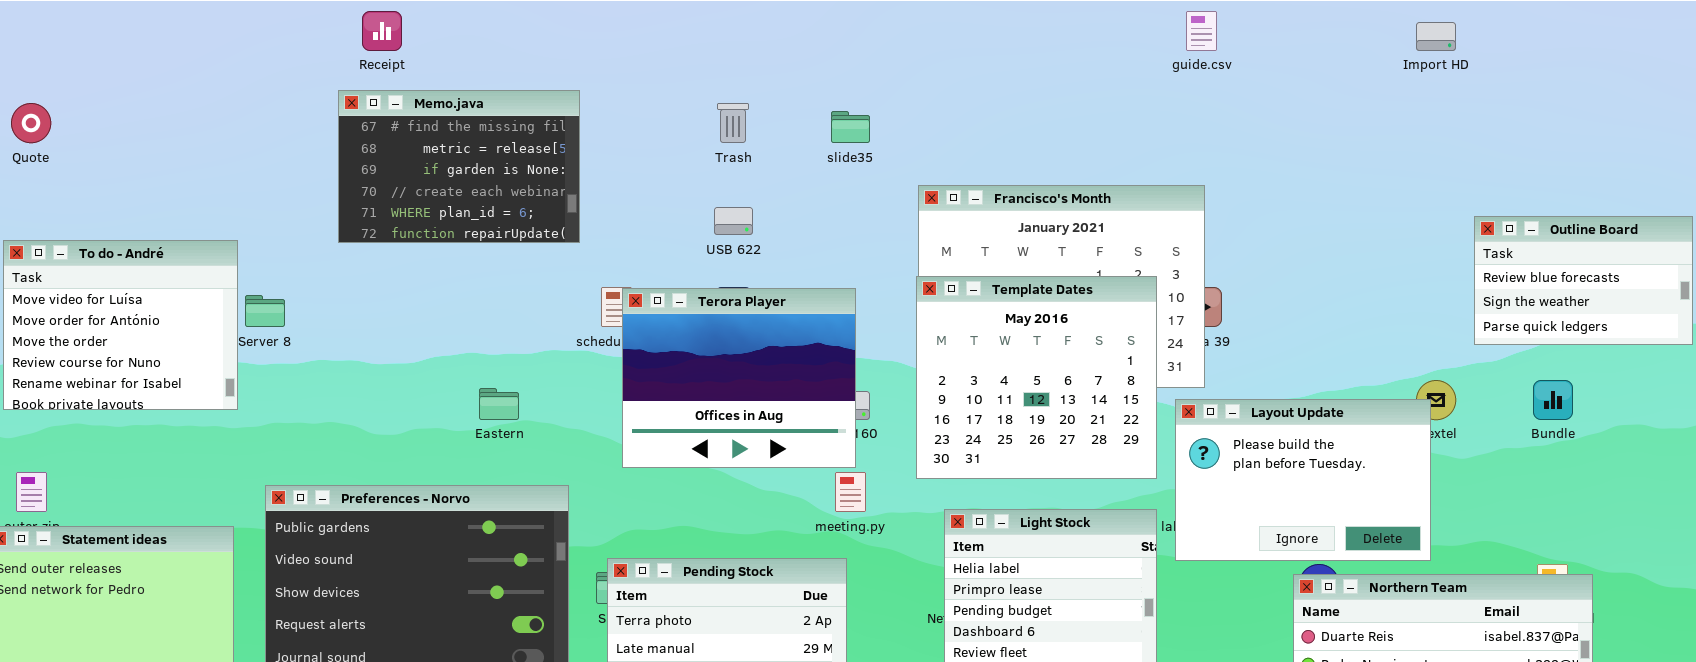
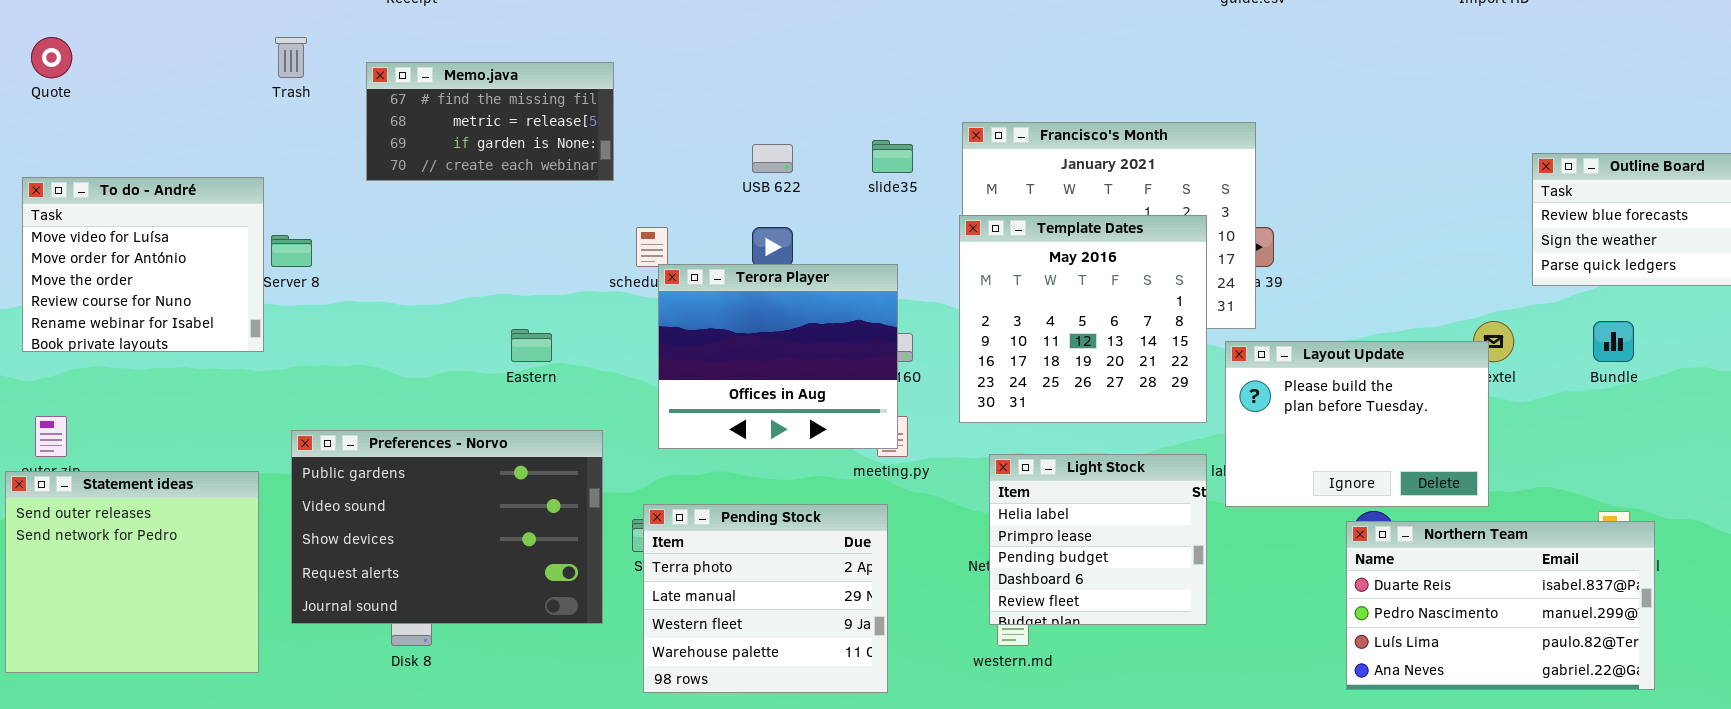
Memo.java: [338,90,580,243] -> [366,62,614,181], resized
Trash: [717,103,749,143] -> [275,37,307,78], moved
slide35: [831,111,870,143] -> [872,140,913,173], moved
Terora Player: [622,288,856,468] -> [658,264,898,449], moved

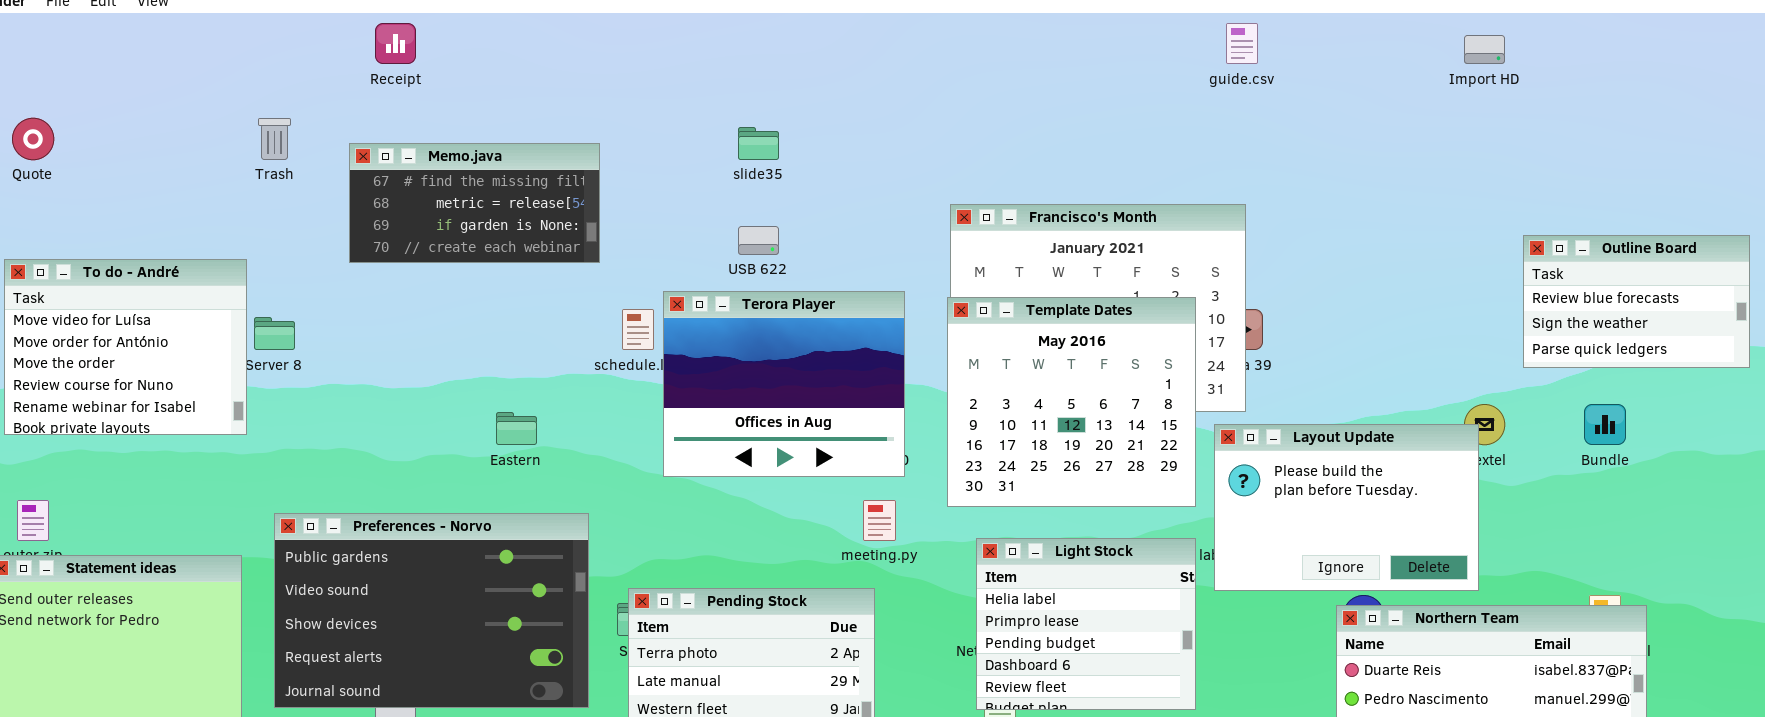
slide35: [872,140,913,173] -> [738,127,779,160], moved
Terora Player: [658,264,898,449] -> [663,291,905,477], moved

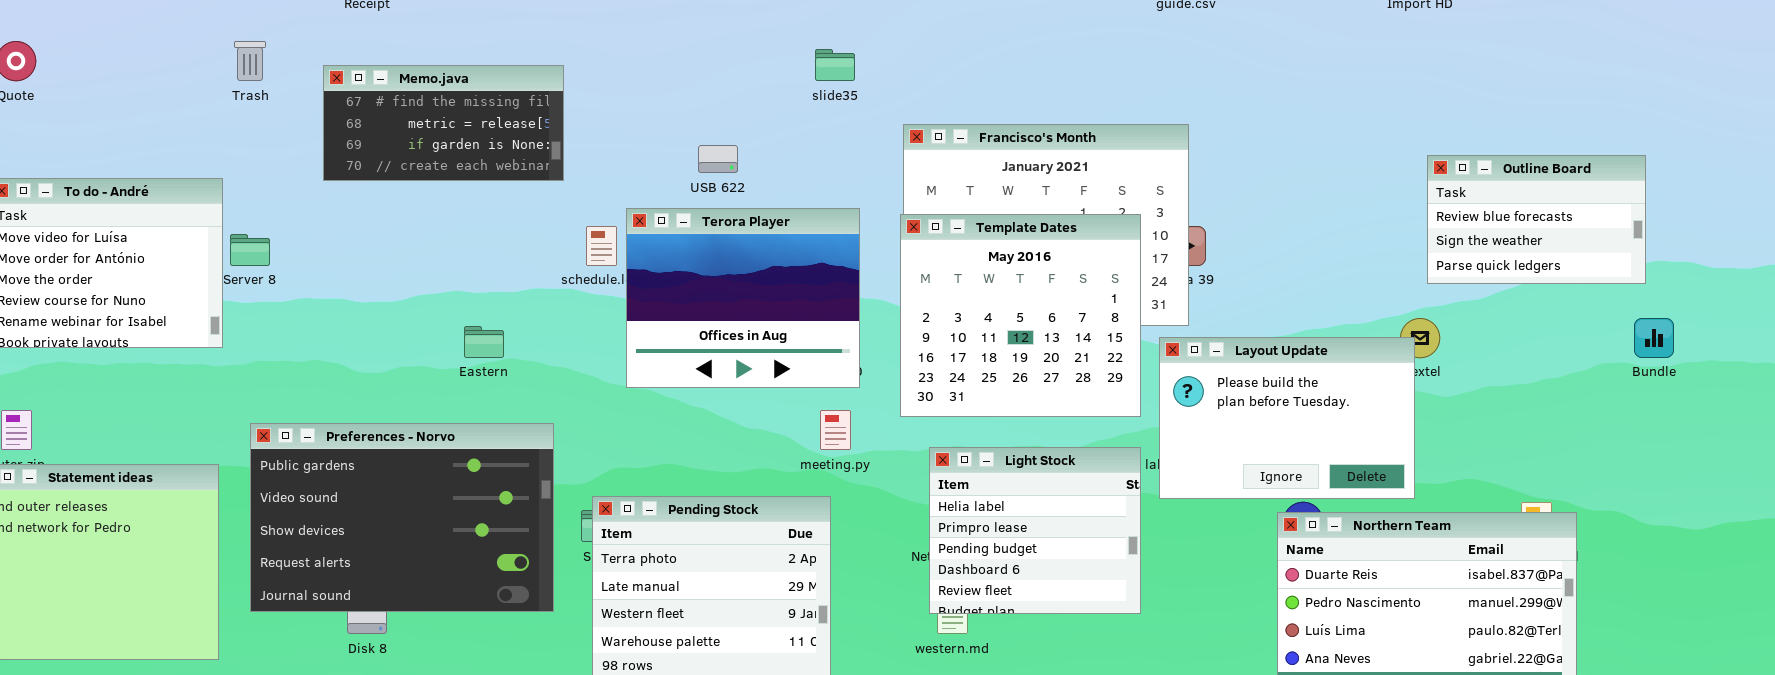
slide35: [738,127,779,160] -> [815,49,855,81], moved
Outline Board: [1523,235,1750,368] -> [1427,155,1646,284], moved
Bundle: [1584,404,1626,445] -> [1634,318,1674,358], moved

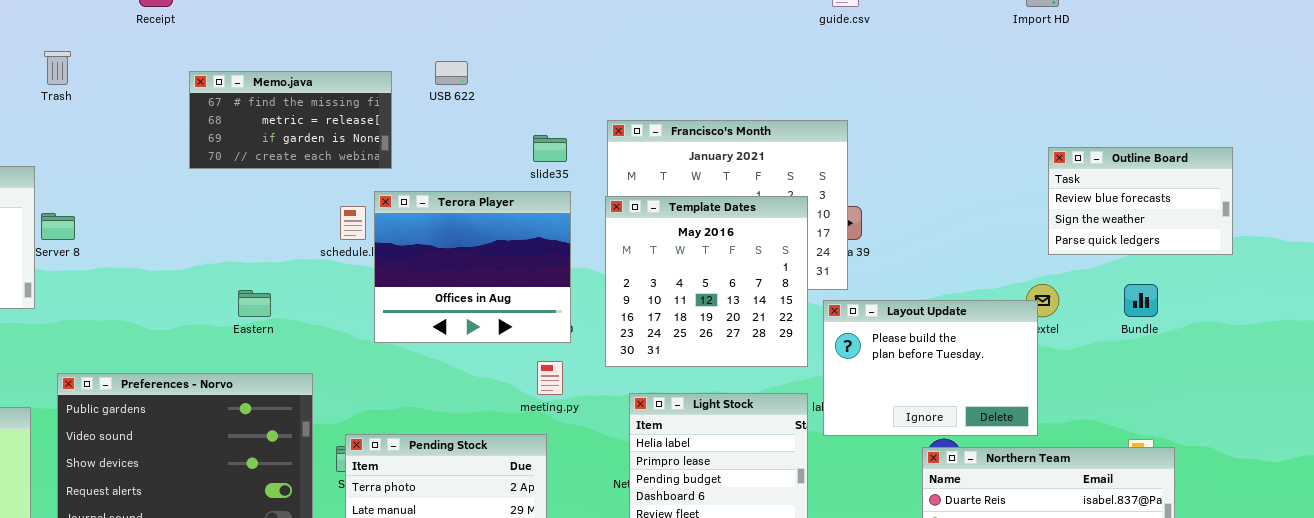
slide35: [815,49,855,81] -> [533,135,567,162], moved
Memo.java: [323,65,564,181] -> [189,71,392,169], moved
USB 622: [698,145,738,173] -> [435,61,468,85], moved
Bundle: [1634,318,1674,358] -> [1124,284,1158,317], moved

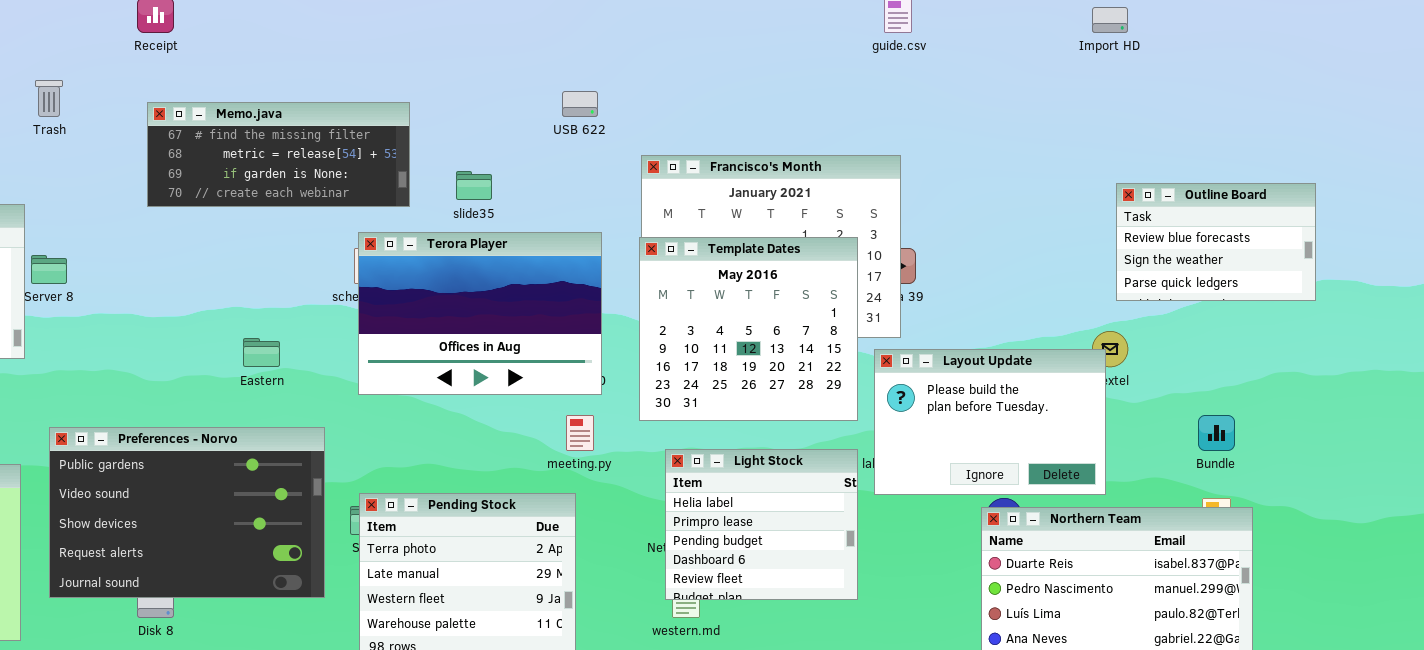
USB 622: [435,61,468,85] -> [562,91,598,117], moved
Memo.java: [189,71,392,169] -> [147,102,410,207], resized
slide35: [533,135,567,162] -> [456,171,492,200], moved
Terora Player: [374,191,571,343] -> [358,232,602,395], resized
Bundle: [1124,284,1158,317] -> [1198,415,1235,451], moved

